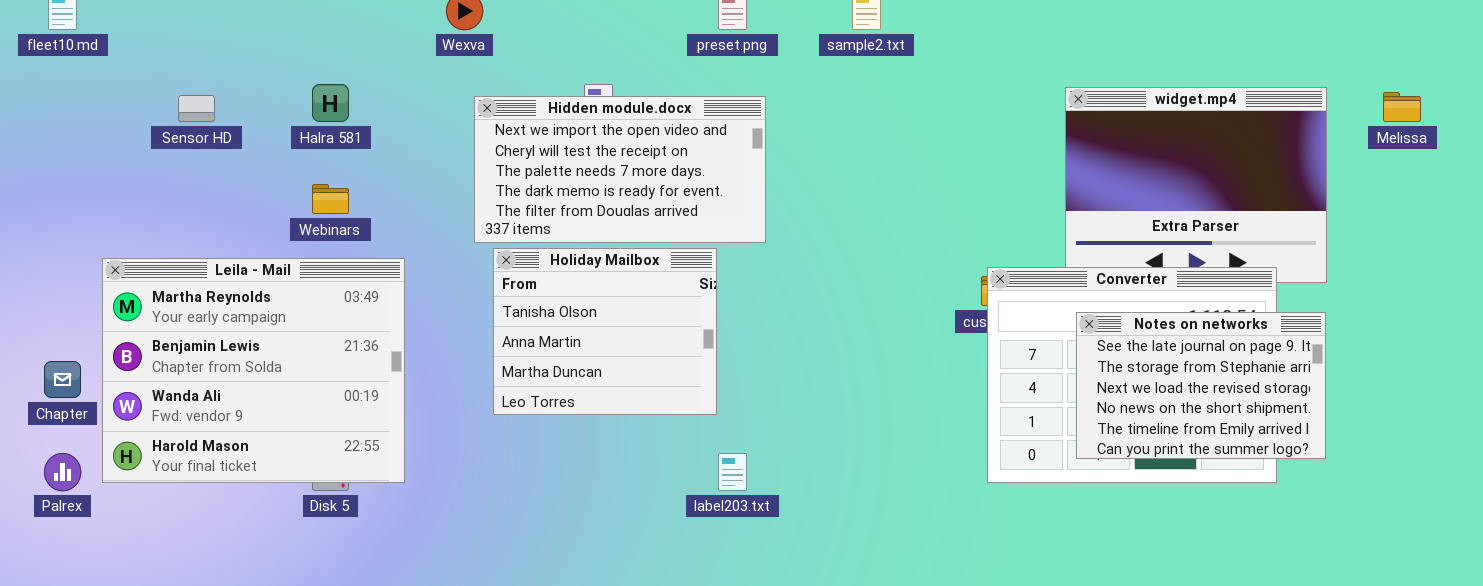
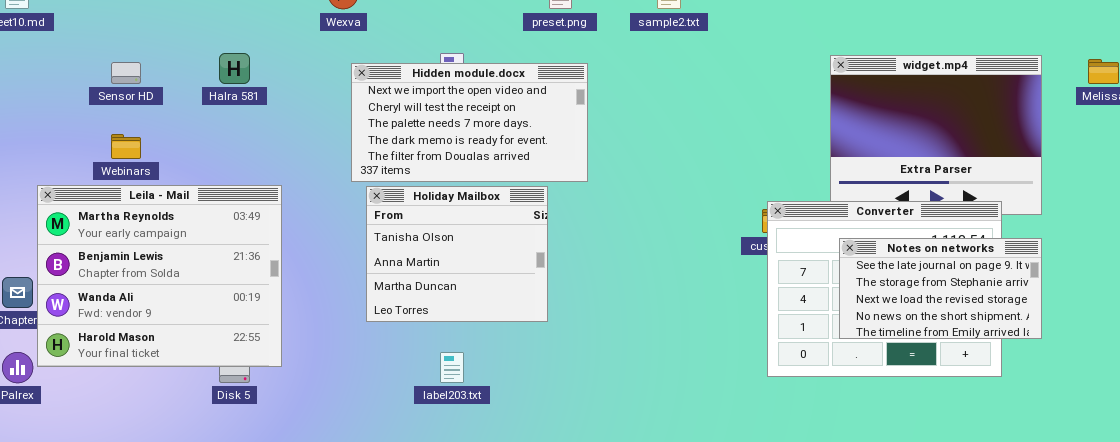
Webinars: [312,184,349,214] -> [111,134,141,159], moved
Leila - Mail: [102,258,405,483] -> [37,185,282,367], moved
Notes on networks: [1076,312,1326,459] -> [839,238,1042,339], resized
label203.txt: [718,453,747,491] -> [440,352,464,383], moved

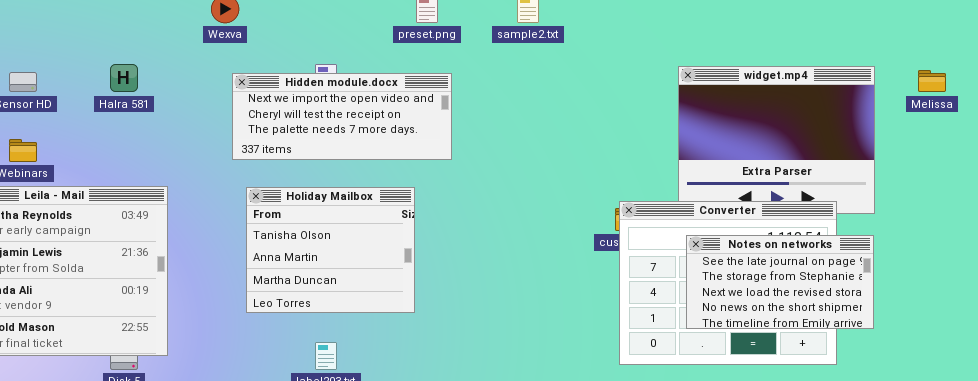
Hidden module.docx: [351,63,588,182] -> [232,73,452,160], resized

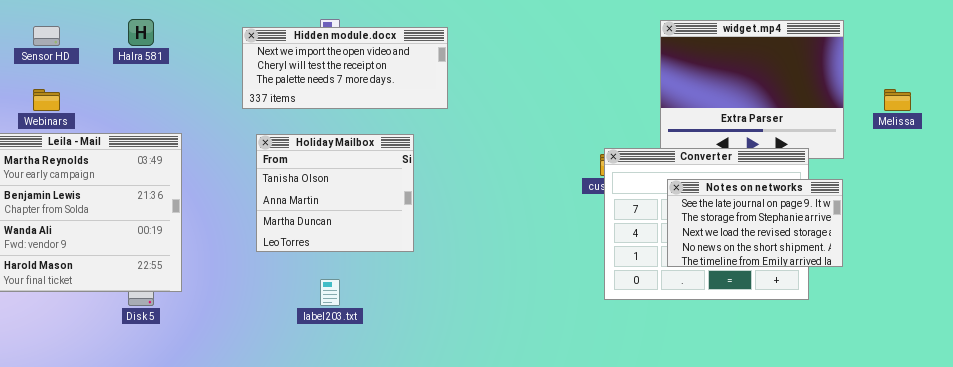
Melissa: [918,70,946,92] -> [884,89,911,111], moved

